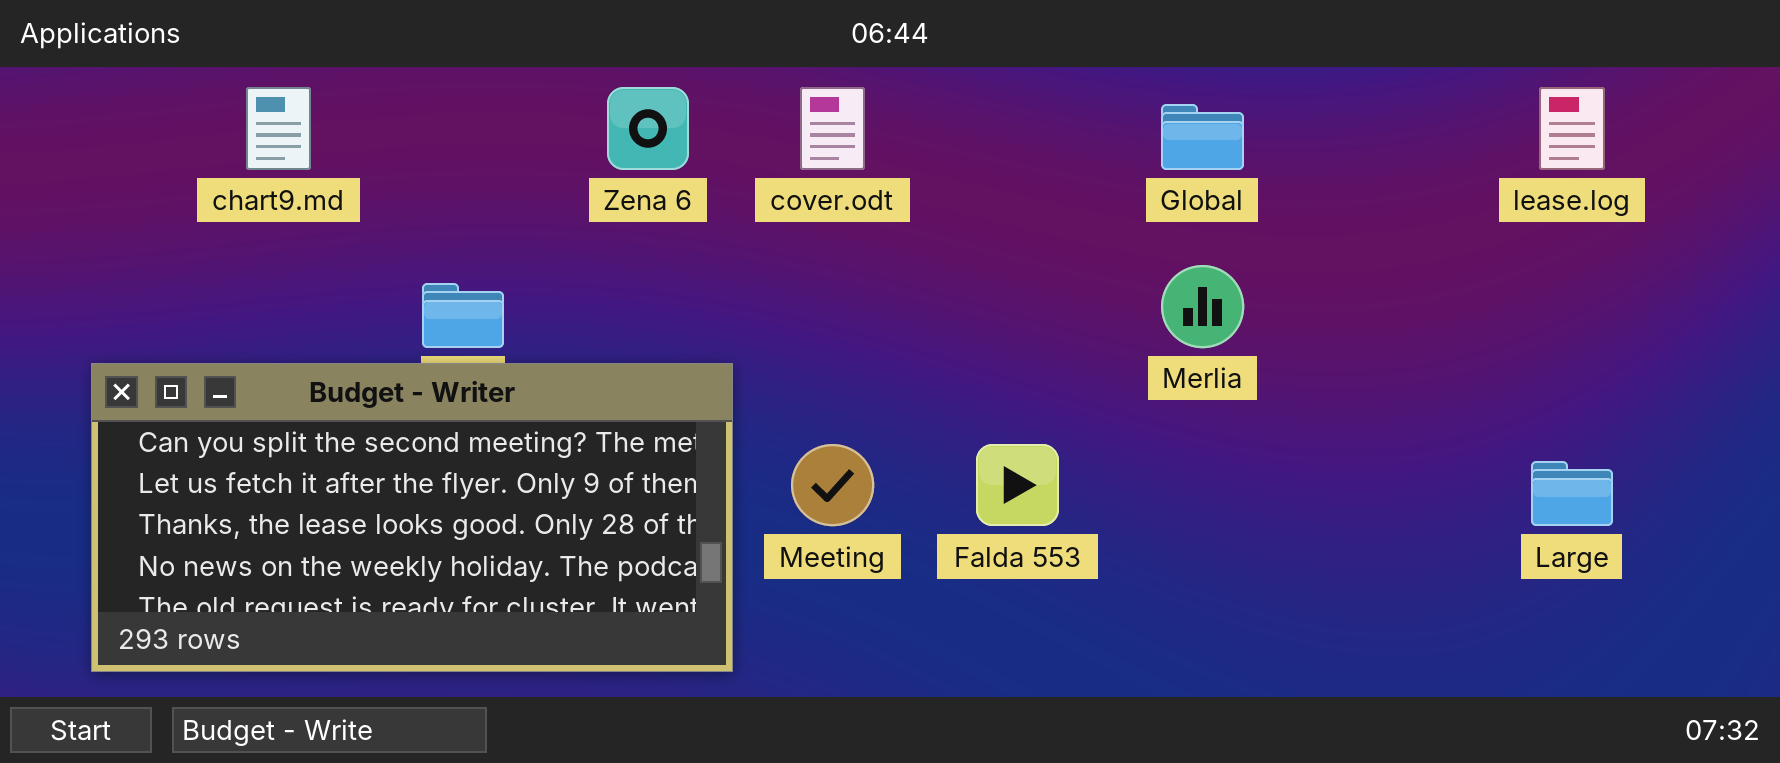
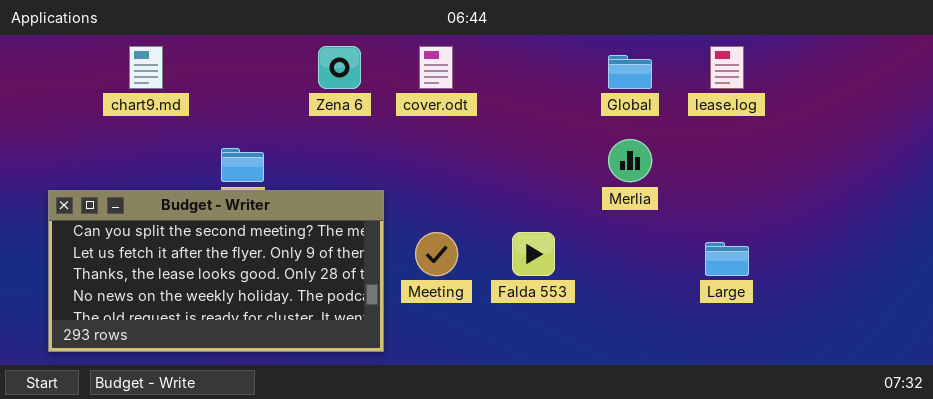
lease.log: [1539,87,1605,170] -> [710,46,744,89], moved
Large: [1531,461,1613,526] -> [705,242,749,276], moved

